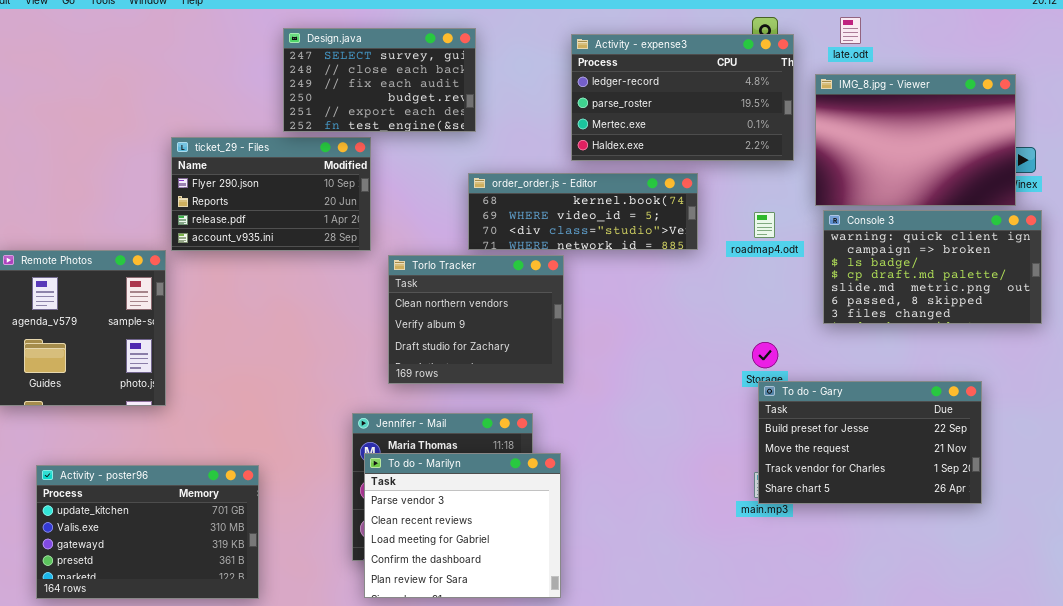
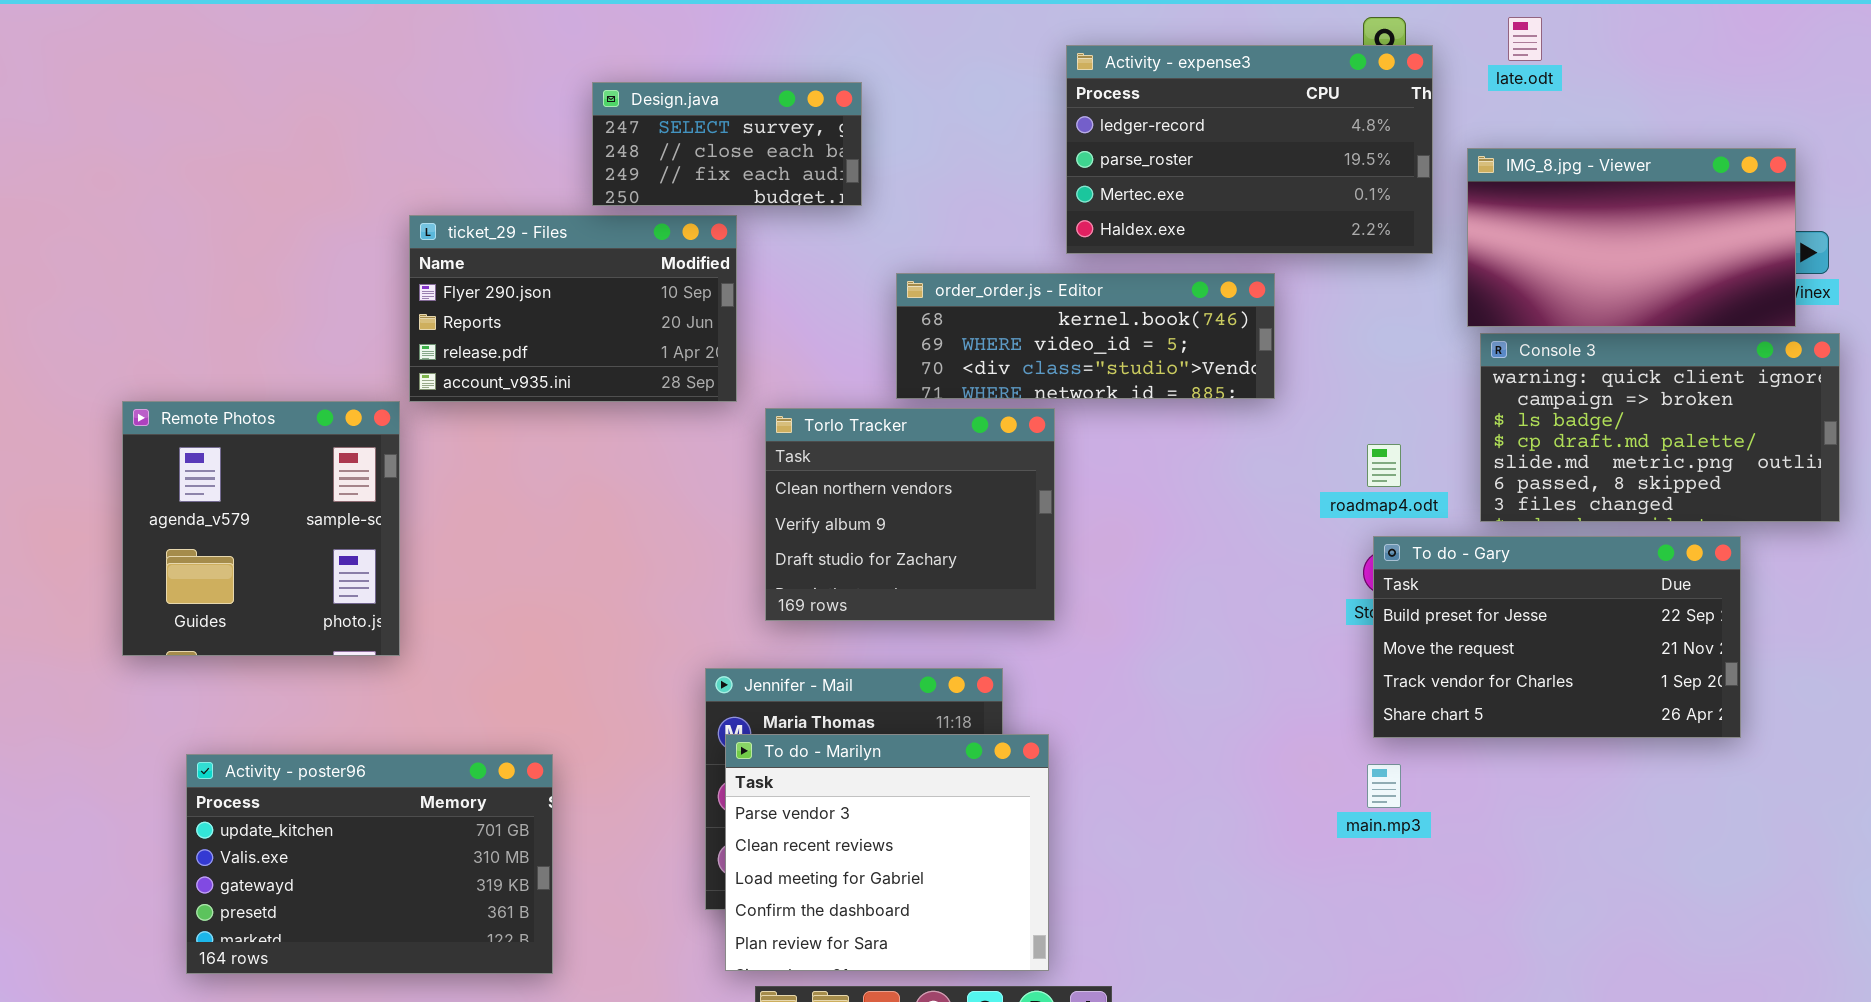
Design.java: [283,28,476,132] -> [592,82,862,206], resized
IMG_8.jpg - Viewer: [815,74,1016,206] -> [1467,148,1796,327], resized
roadmap4.odt: [754,212,775,238] -> [1367,444,1401,487], moved
To do - Gary: [758,381,982,504] -> [1373,536,1741,738], moved

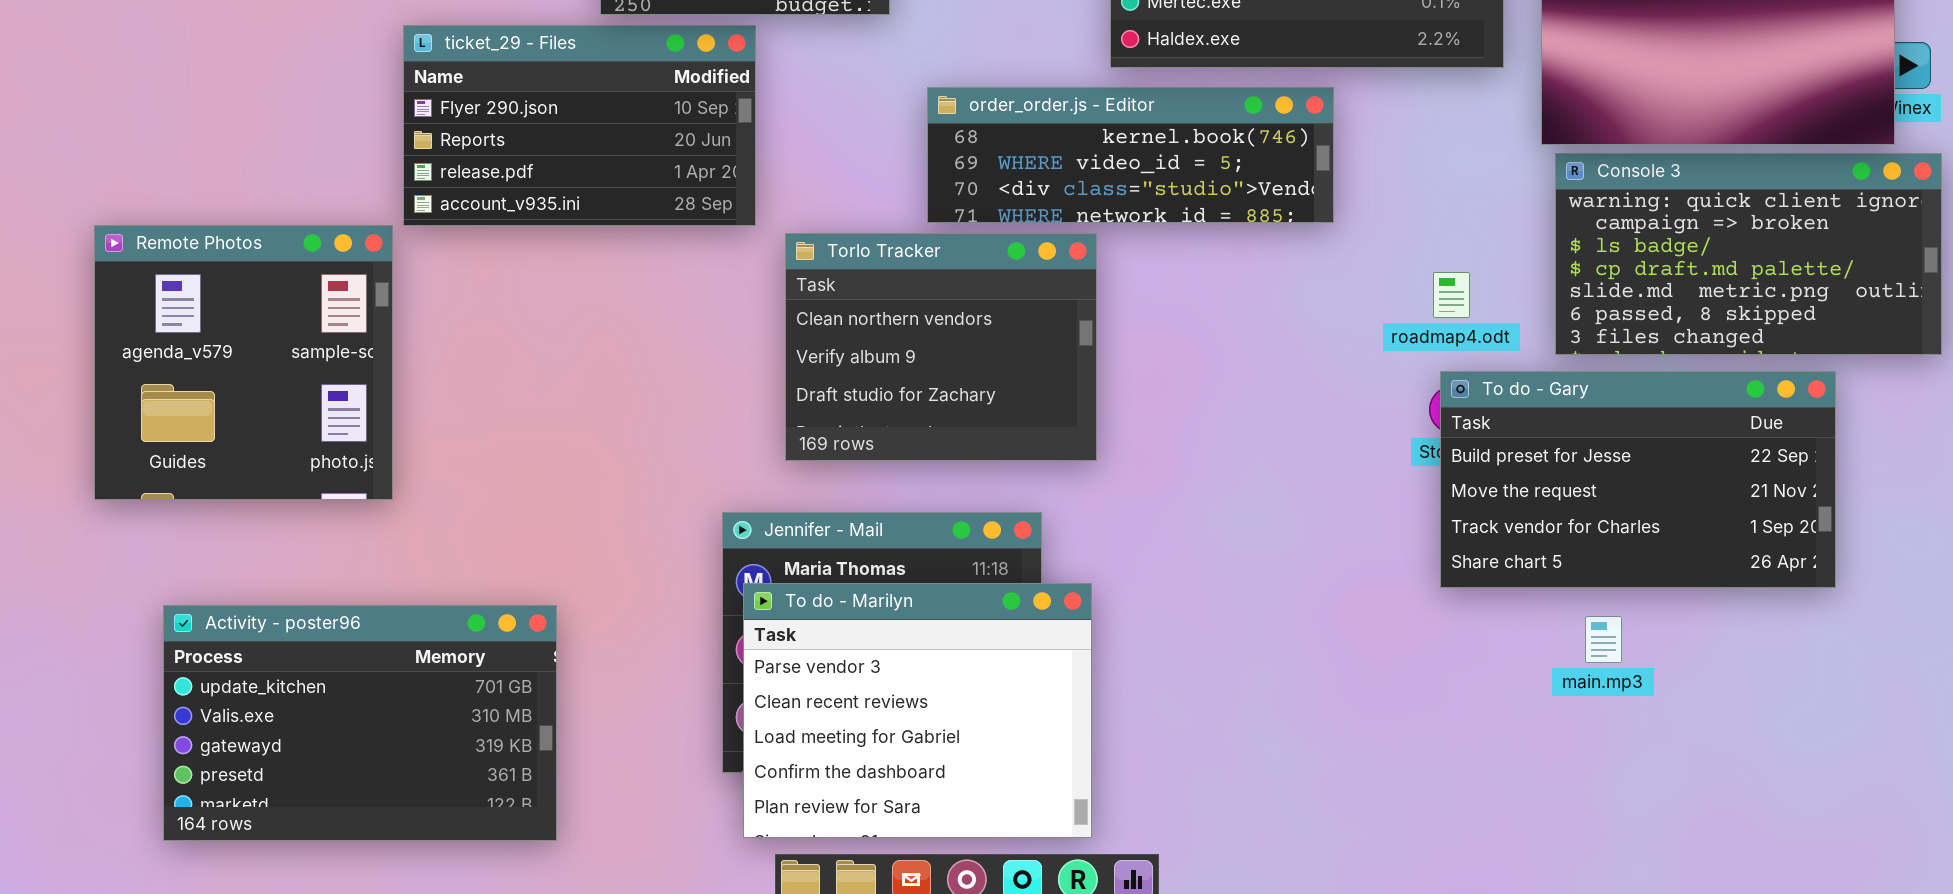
main.mp3: [1367,764,1401,808] -> [1585,616,1622,663], moved

